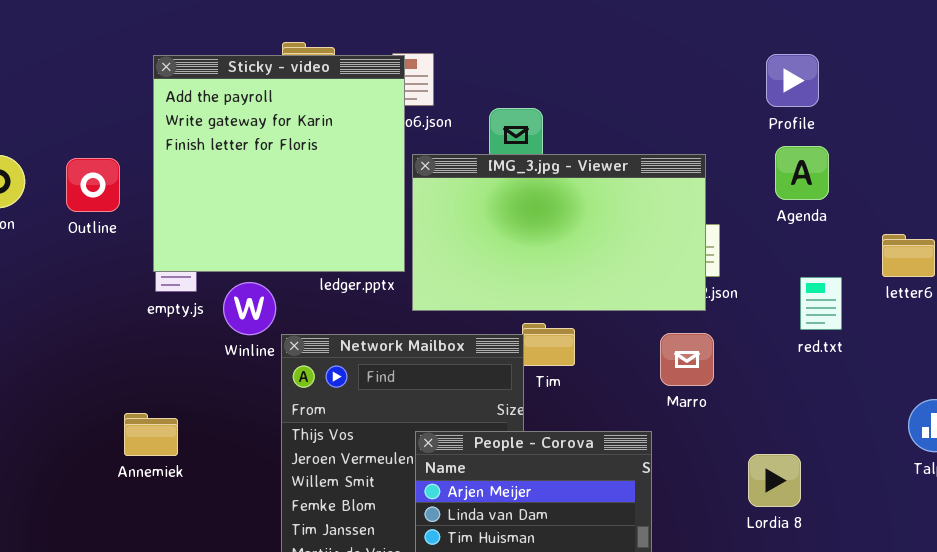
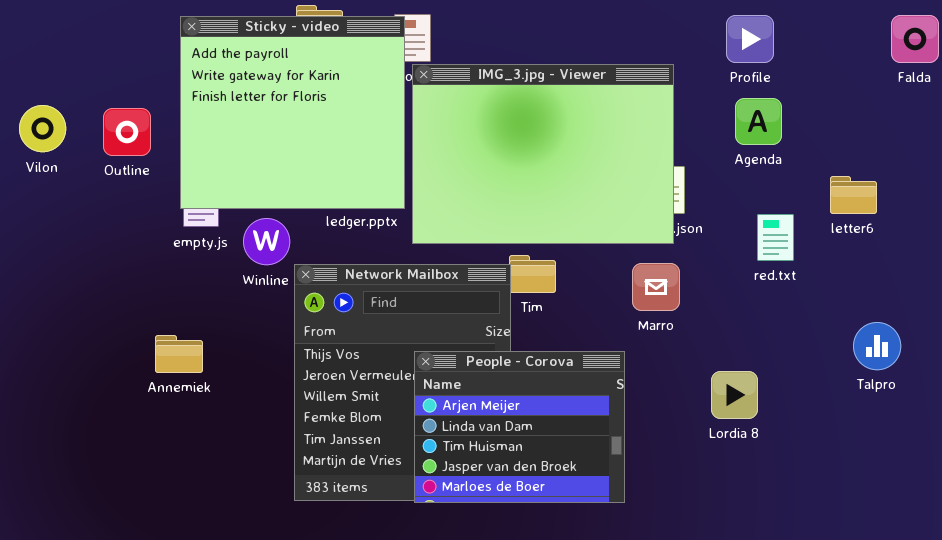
IMG_3.jpg - Viewer: [412,154,706,311] -> [412,64,674,244], resized

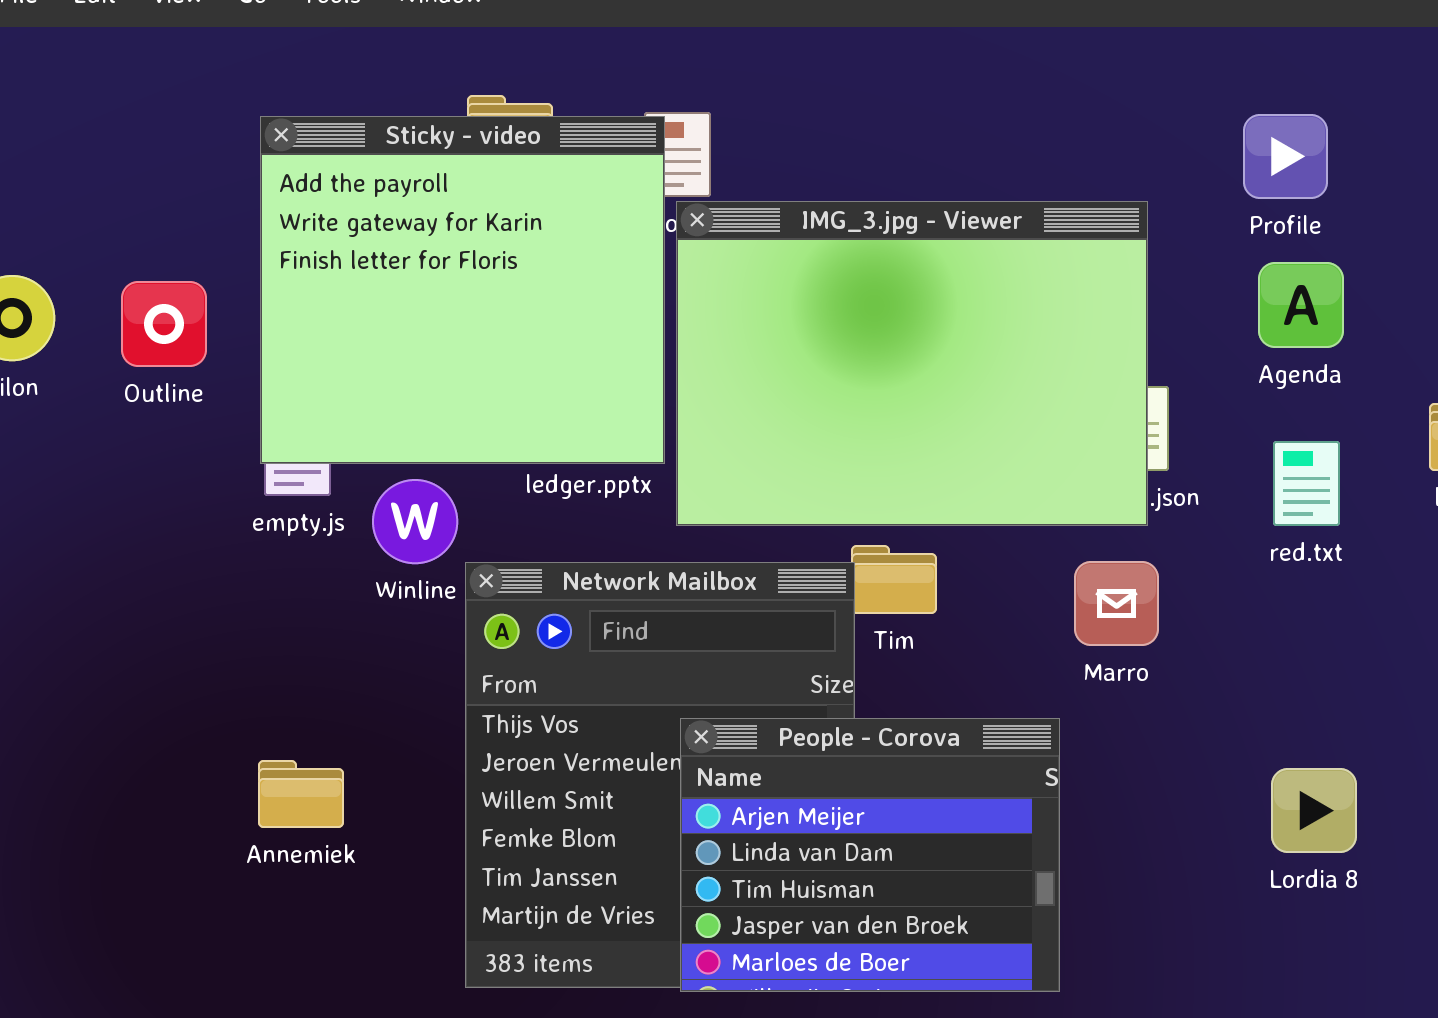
red.txt: [757,214,794,261] -> [1273,441,1340,526], moved
Annemiek: [155,335,203,373] -> [258,760,344,828], moved
Lordia 8: [711,371,758,419] -> [1271,768,1357,853], moved

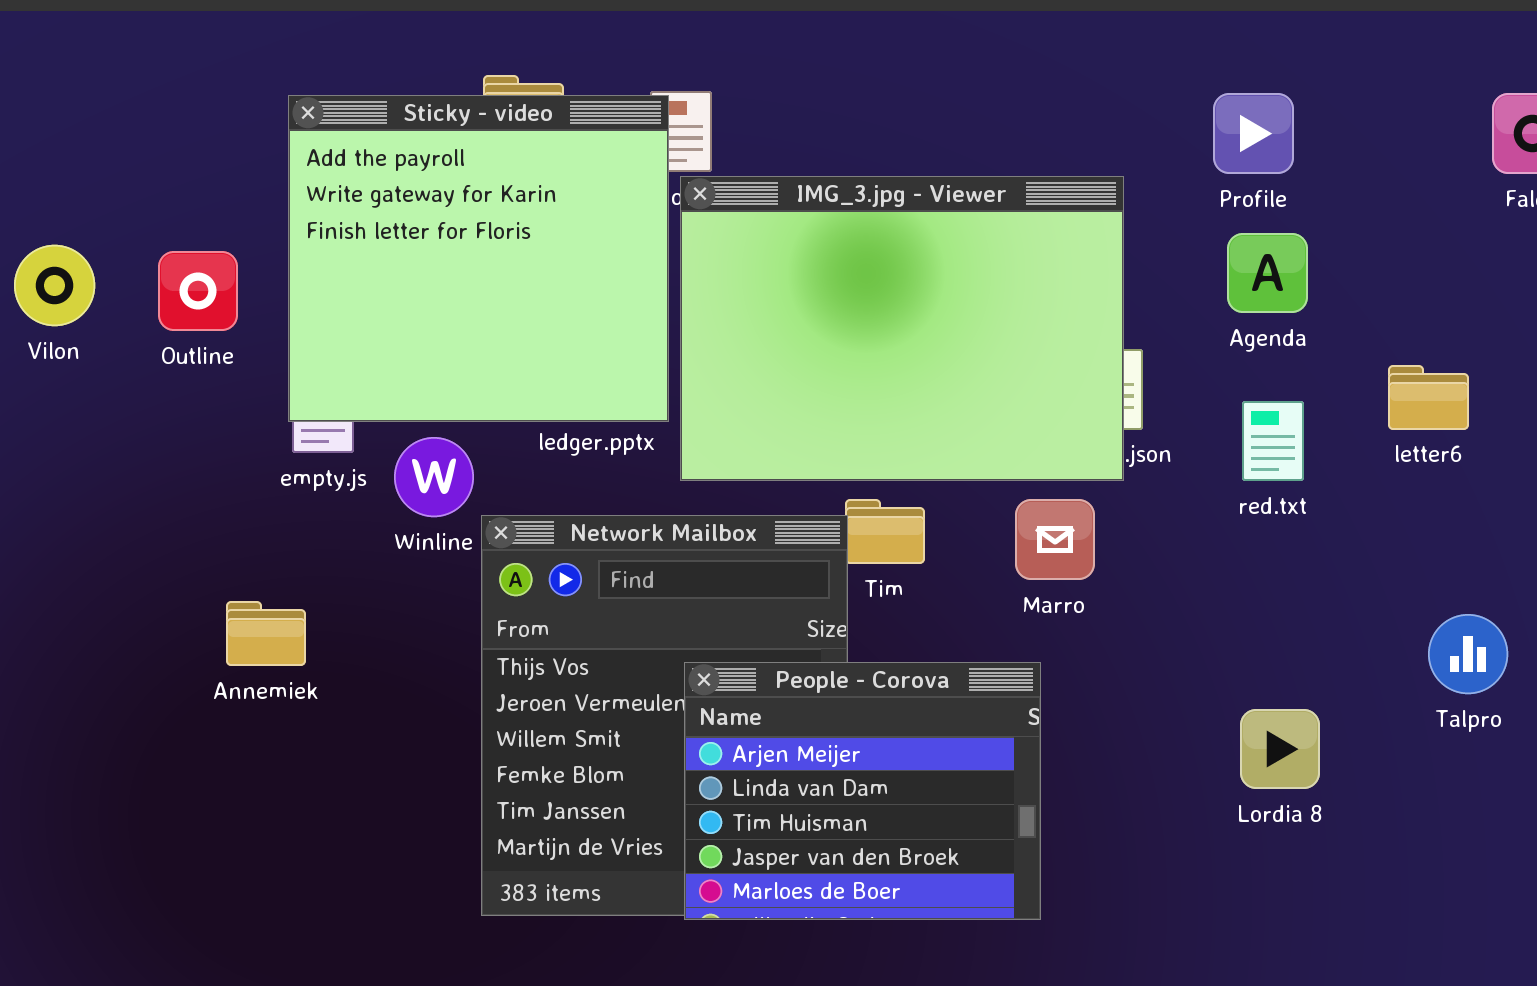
Marro: [1074,561,1159,646] -> [1015,499,1095,580], moved
Annemiek: [258,760,344,828] -> [226,601,306,666], moved

